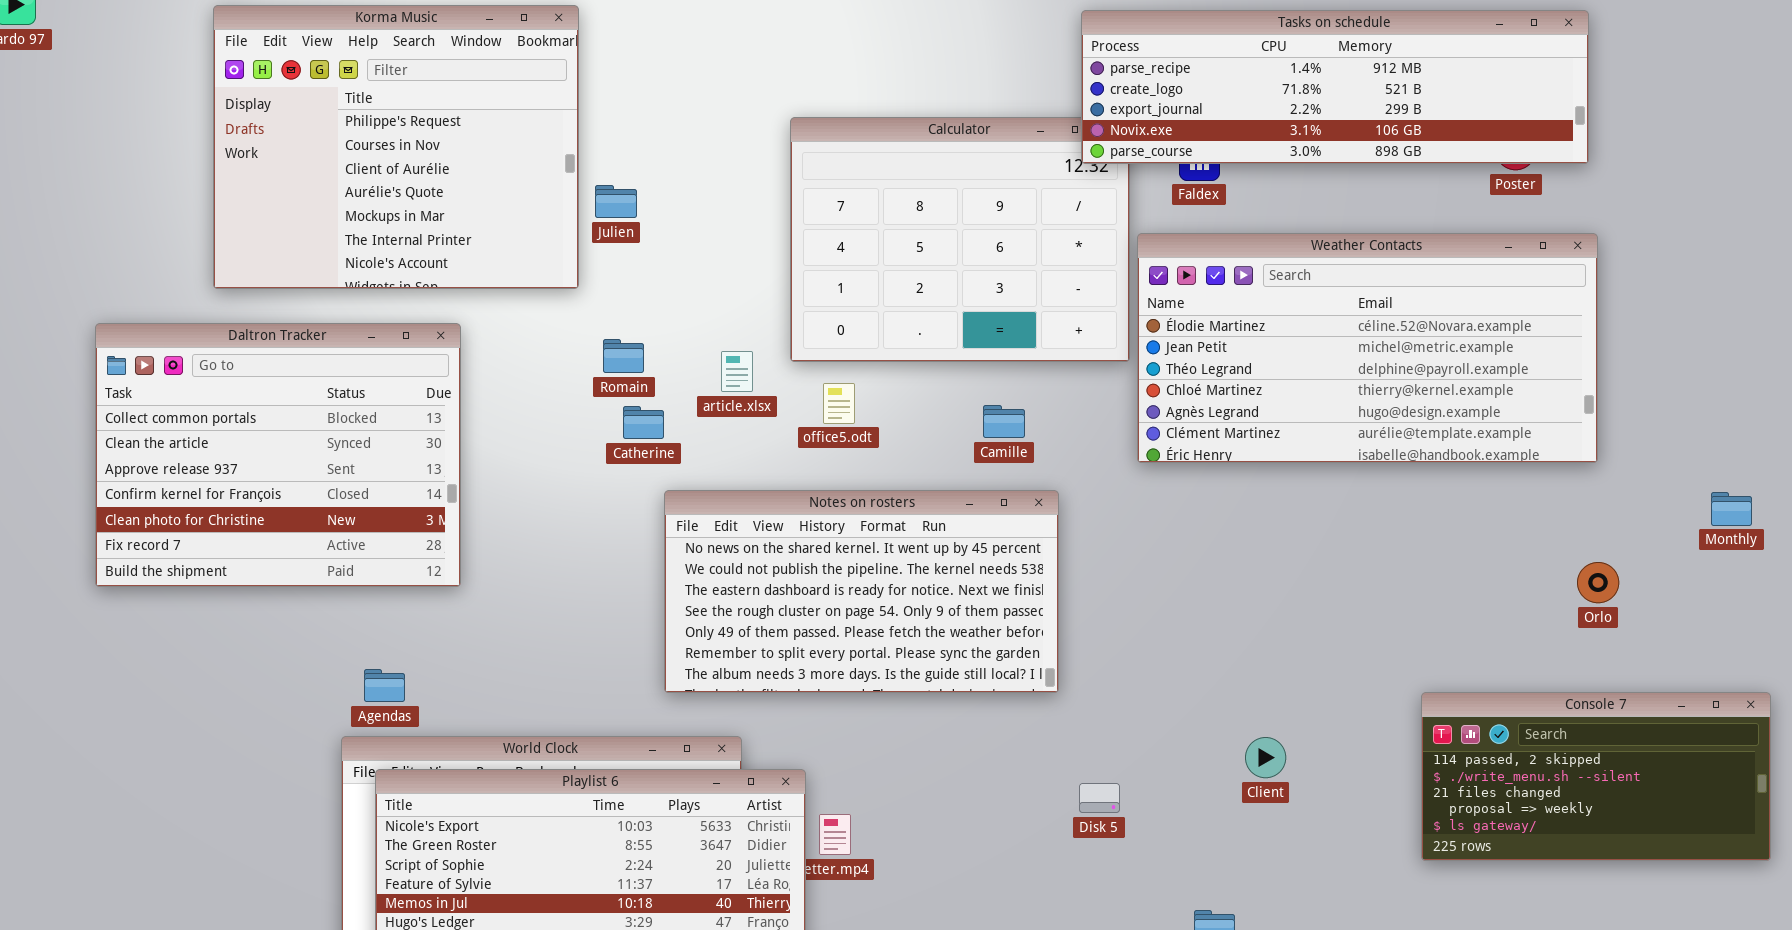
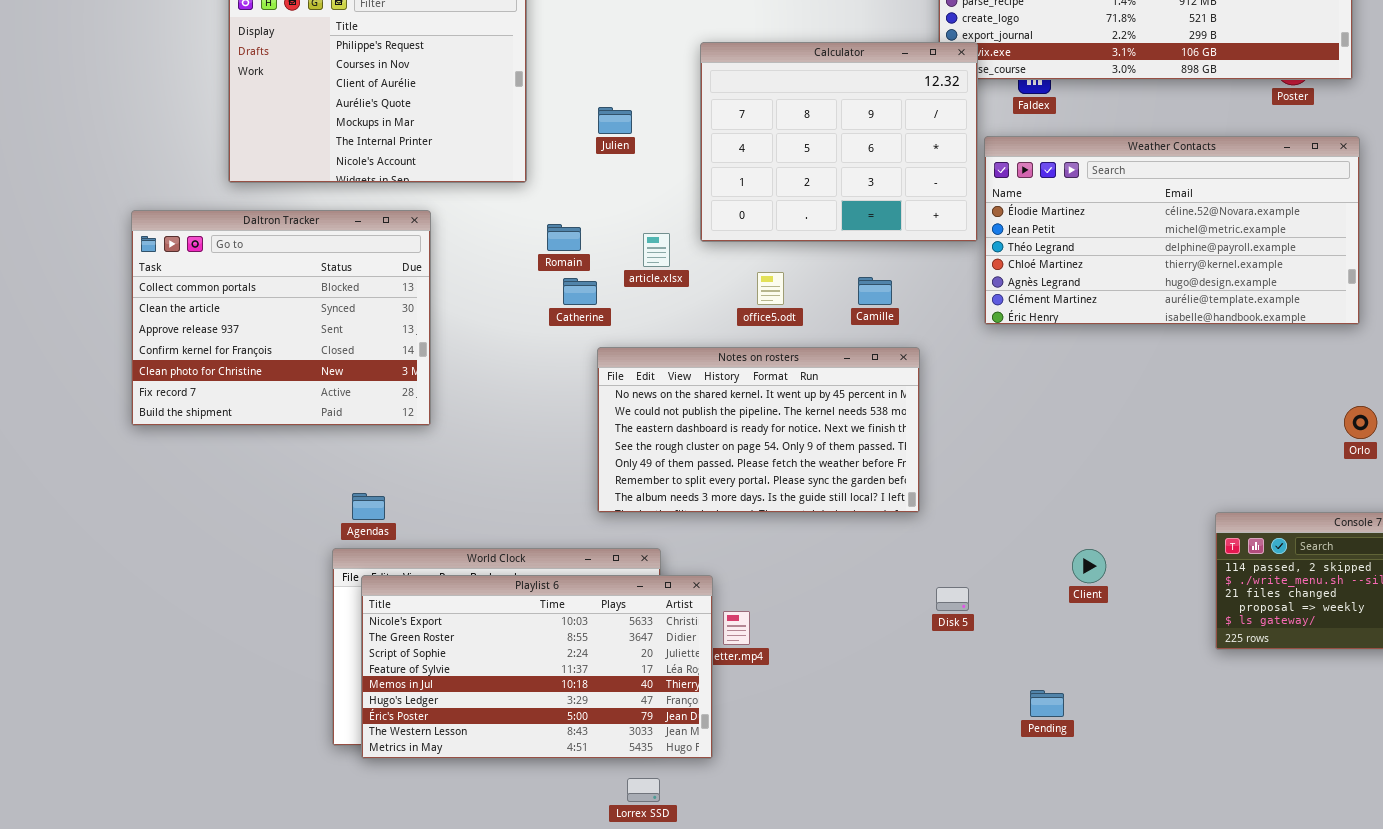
Calculator: [790,117,1130,362] -> [700,42,978,242], raised
Julien: [595,185,637,218] -> [598,107,632,134], moved
office5.odt: [823,383,855,424] -> [757,272,784,305], moved

